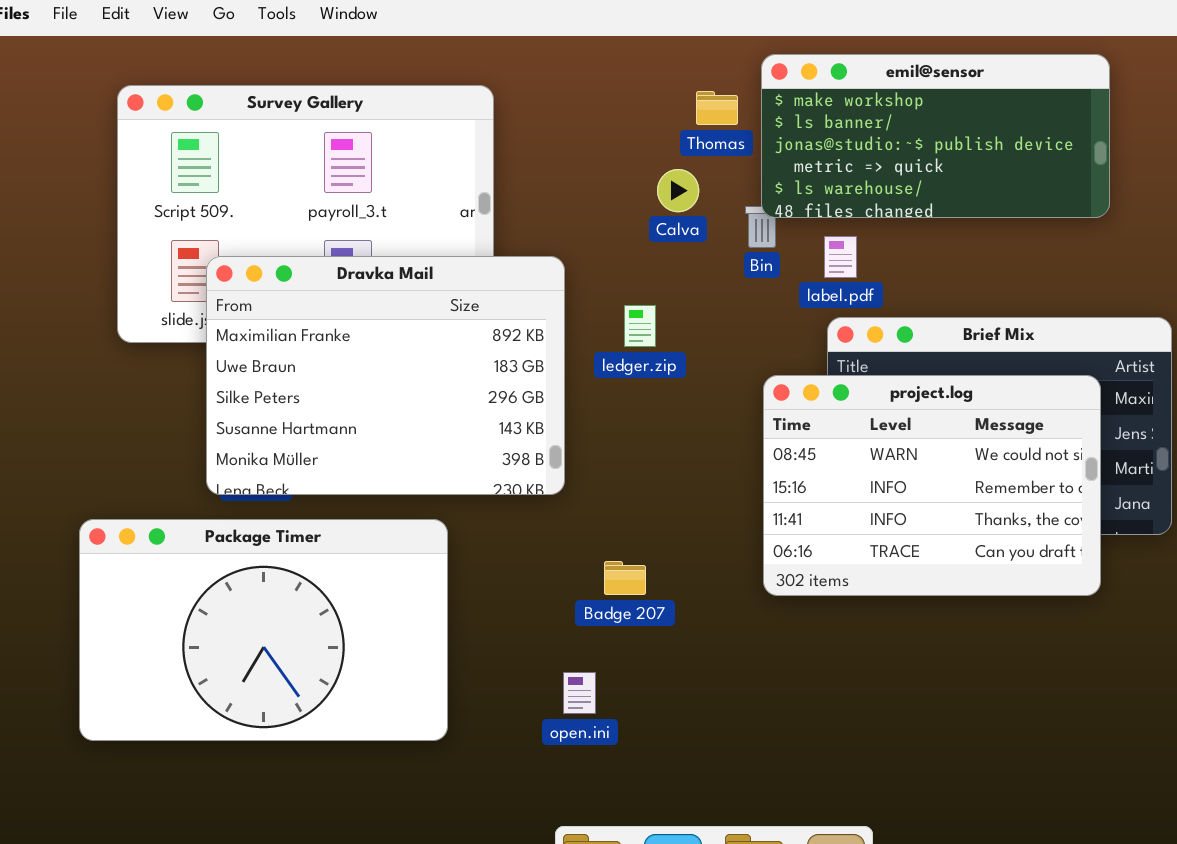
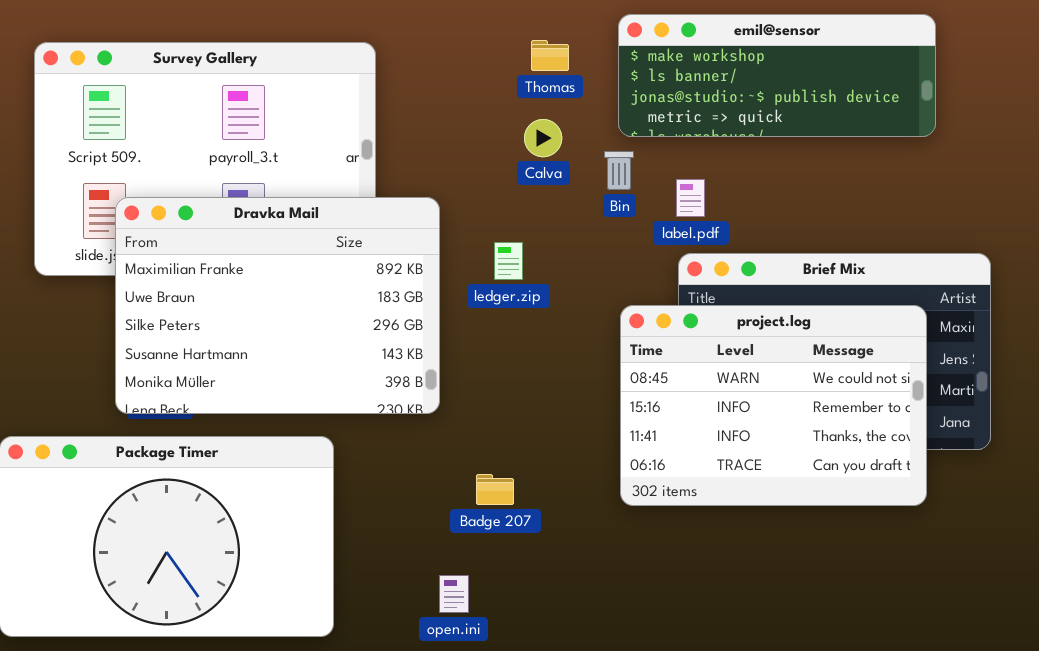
emil@sensor: [761,54,1110,218] -> [618,14,936,137], resized
Thomas: [696,91,738,125] -> [531,40,569,71], moved

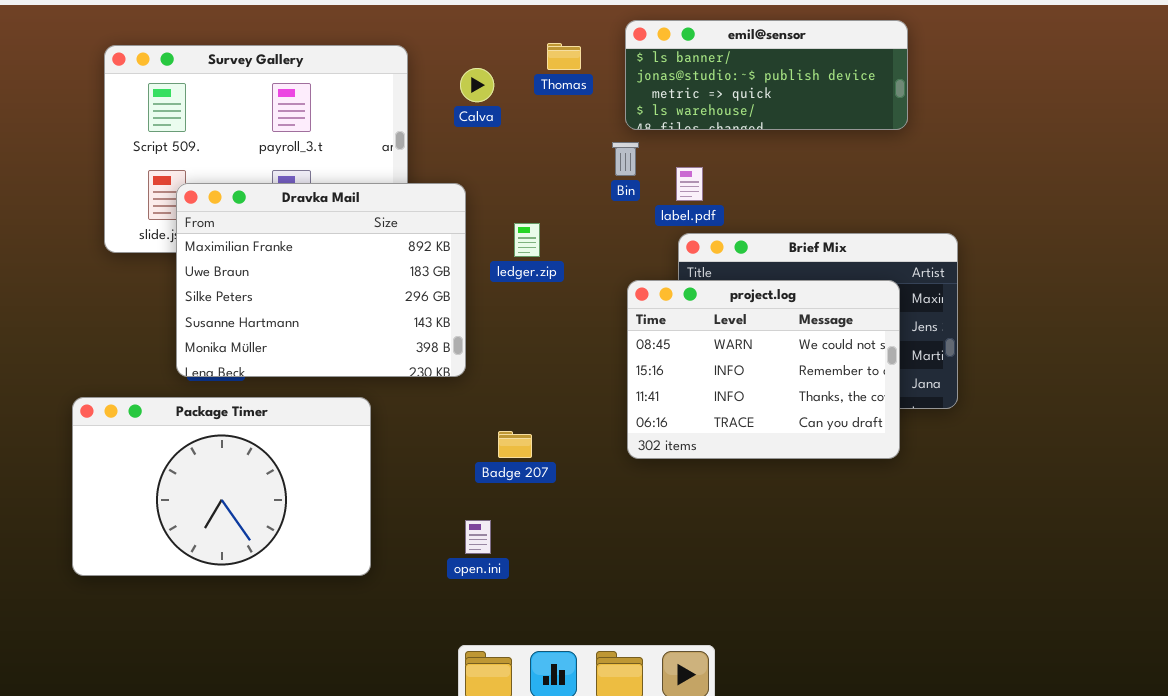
emil@sensor: [618,14,936,137] -> [625,20,908,130], scrolled down 1 row
Calva: [524,119,562,157] -> [460,68,494,102], moved

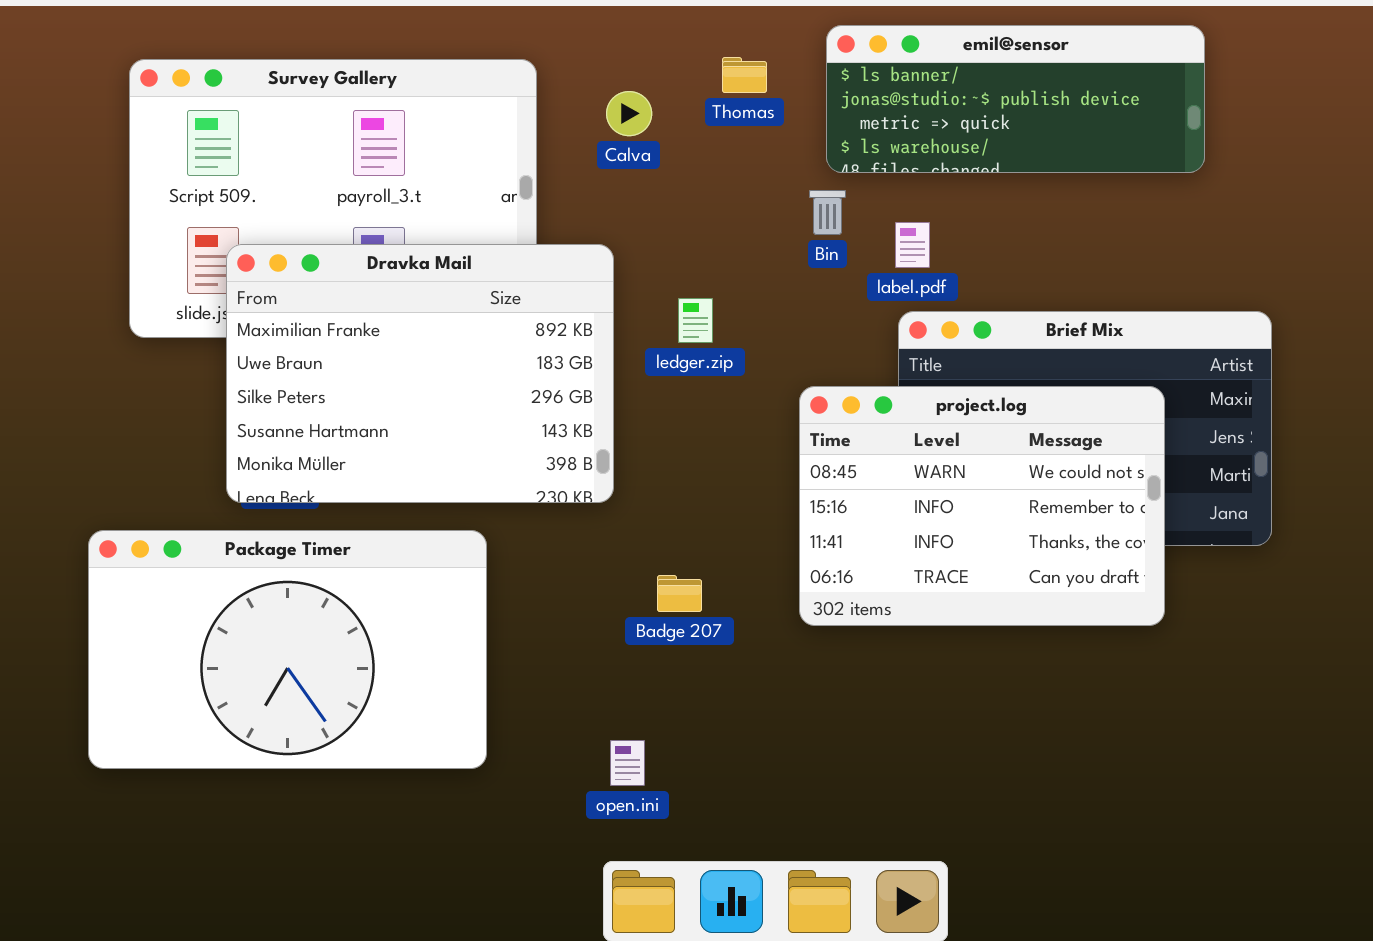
project.log: [627,280,900,459] -> [799,386,1165,626], moved
open.ini: [465,520,491,554] -> [610,740,645,786], moved

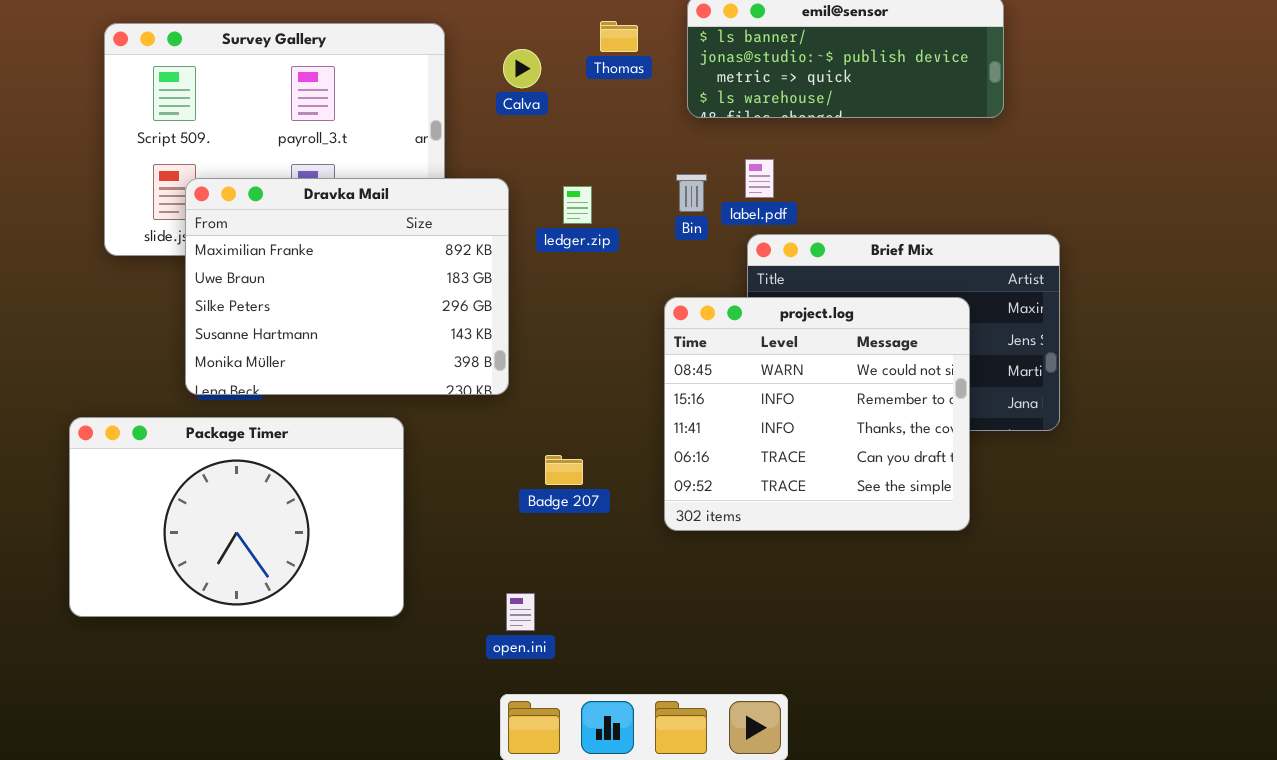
Bin: [809,190,846,235] -> [676,174,707,212], moved
ledger.zip: [678,298,713,343] -> [563,186,592,224], moved
project.log: [799,386,1165,626] -> [664,297,970,531], resized

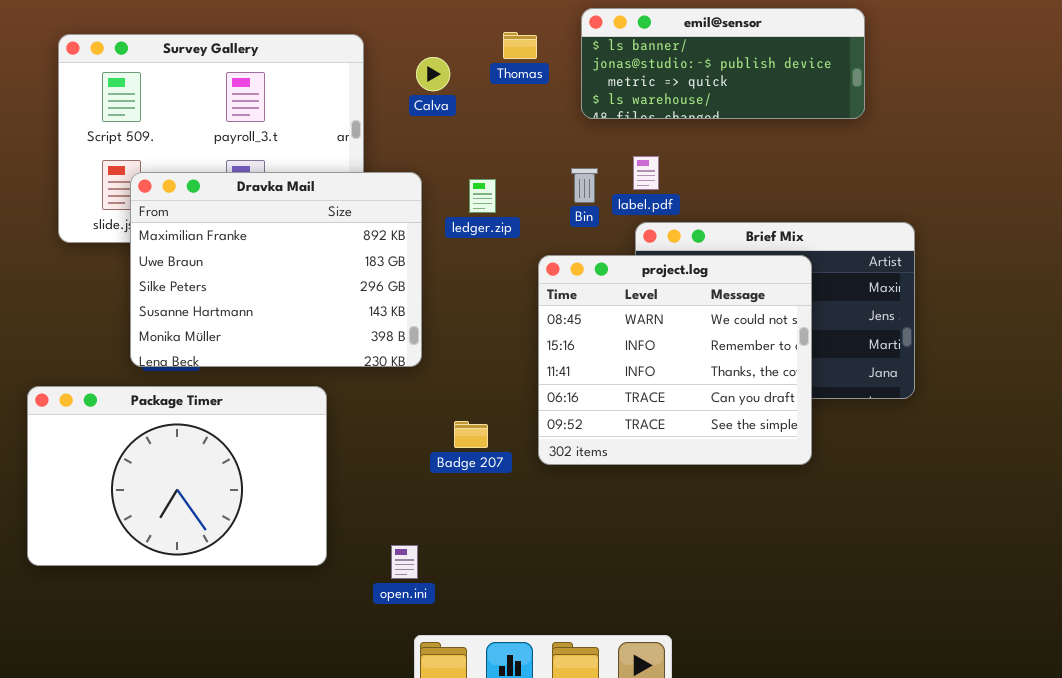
project.log: [664,297,970,531] -> [538,255,812,465], moved
open.ini: [506,593,535,631] -> [391,545,418,579], moved

